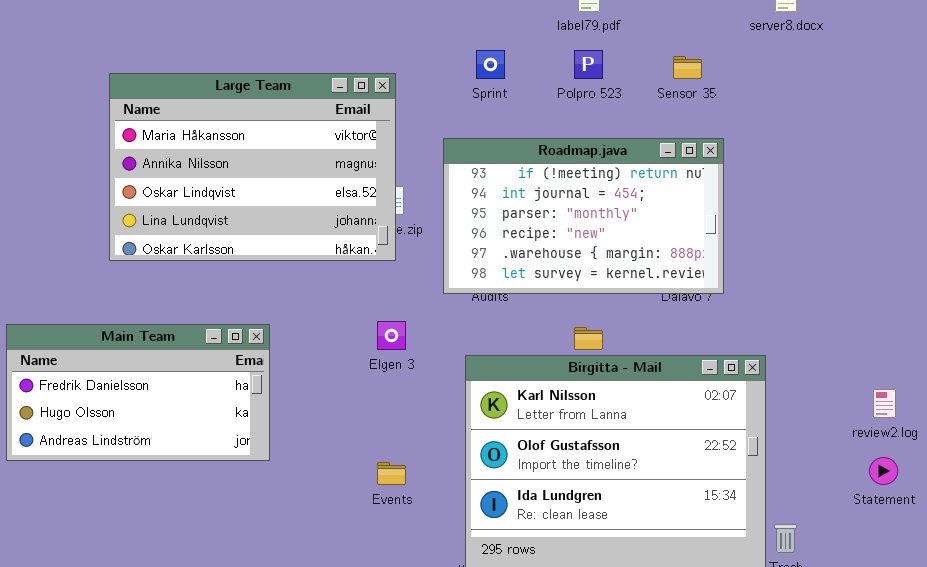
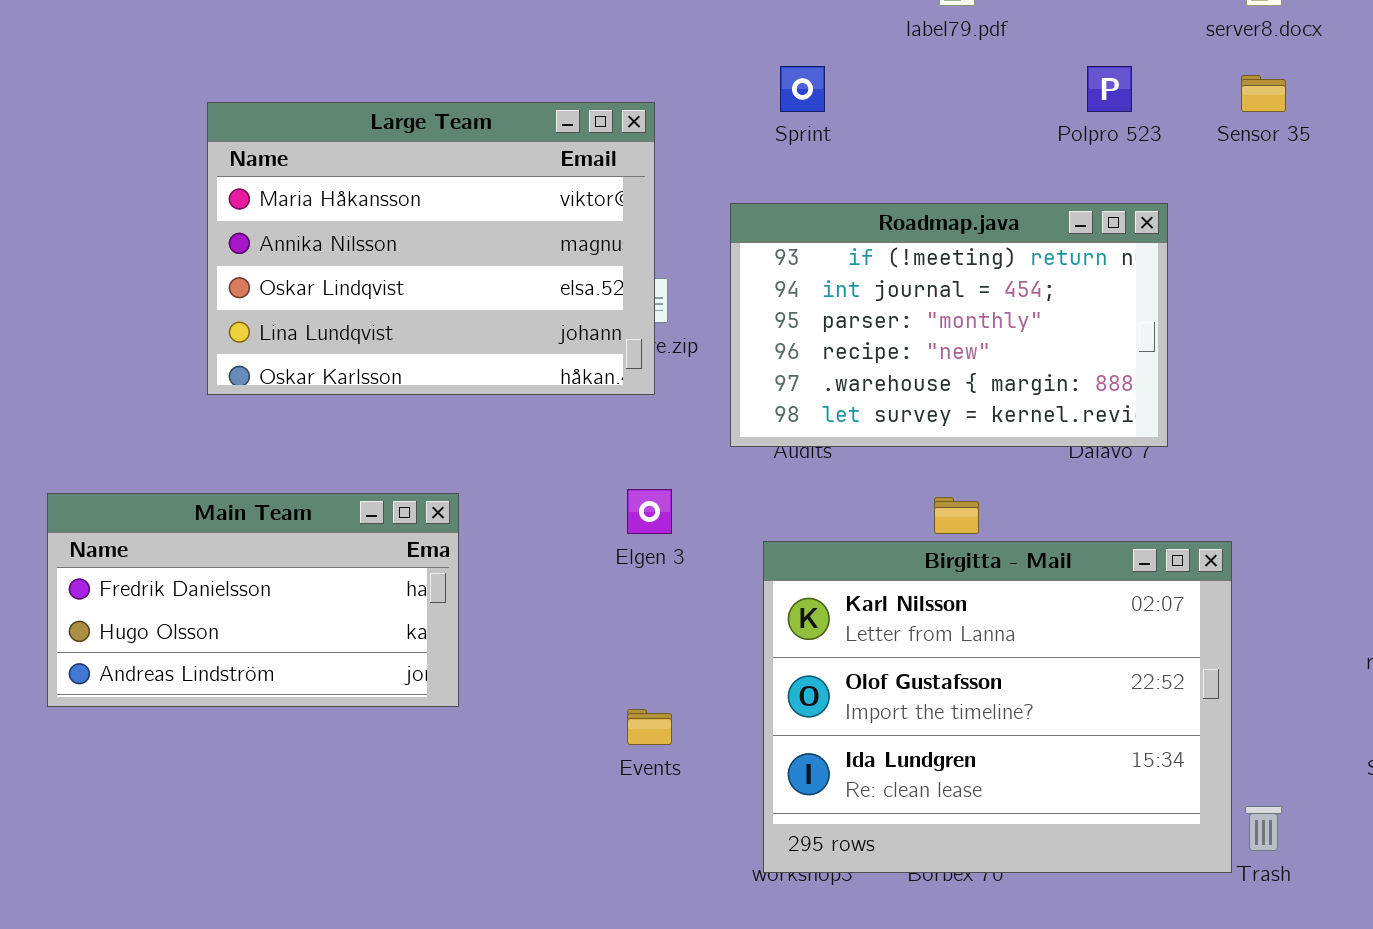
Polpro 523: [574,50,603,79] -> [1087,66,1132,112], moved
Sensor 35: [673,56,702,79] -> [1241,75,1286,112], moved

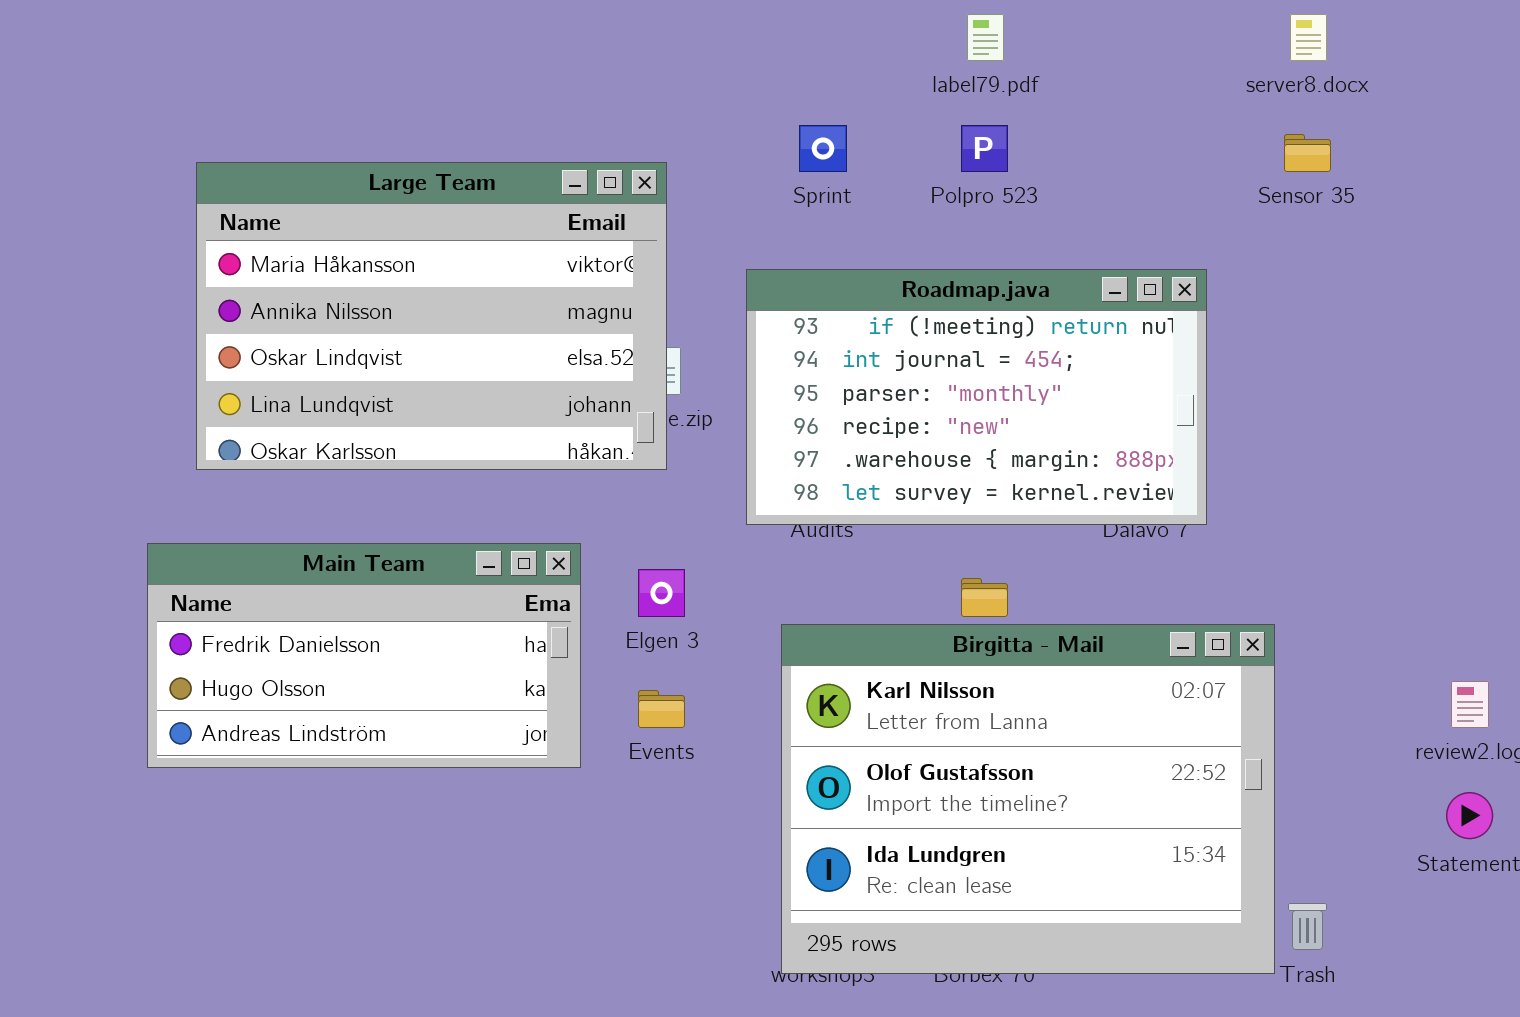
Polpro 523: [1087,66,1132,112] -> [961,125,1008,172], moved
Main Team: [47,493,459,707] -> [147,543,581,768], moved
Events: [627,709,672,745] -> [638,690,685,728], moved

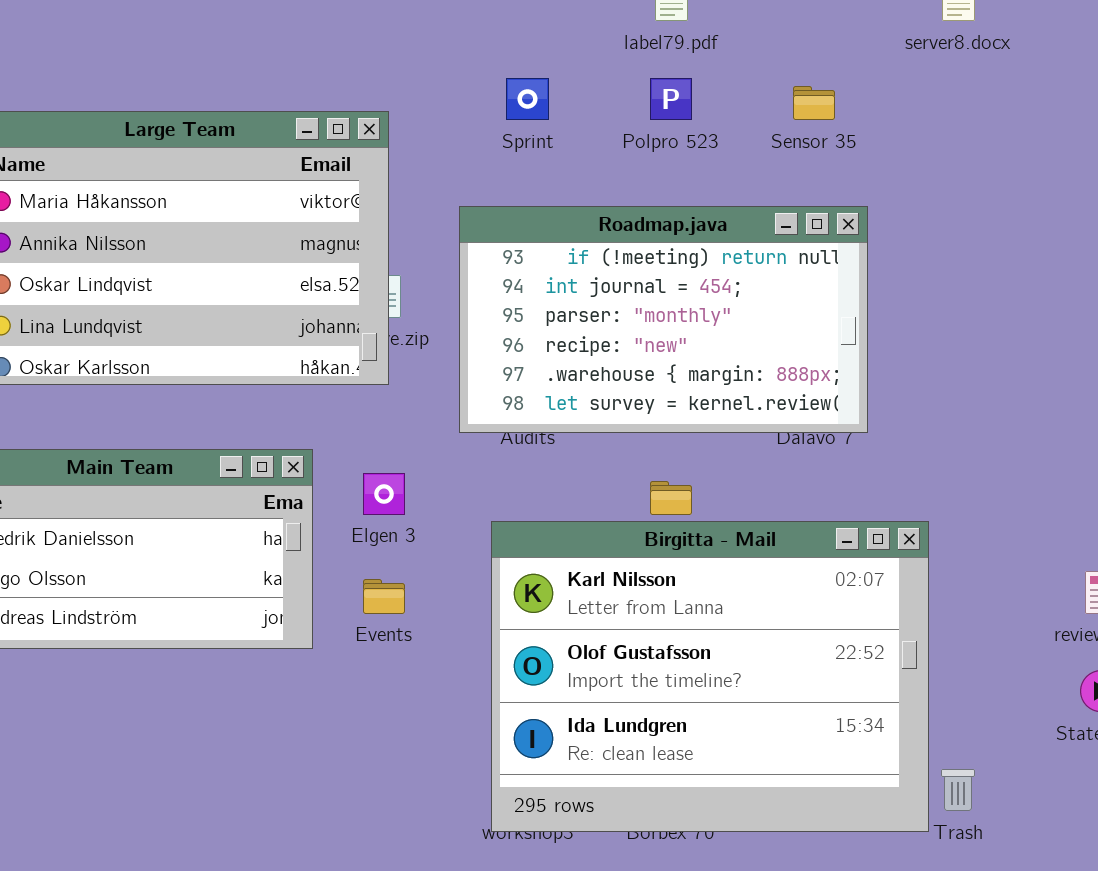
Sensor 35: [1284,134,1331,172] -> [793,86,835,120], moved

